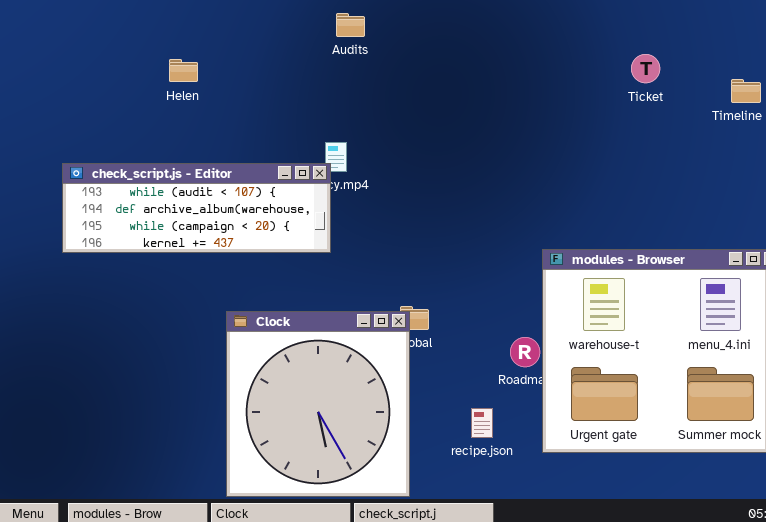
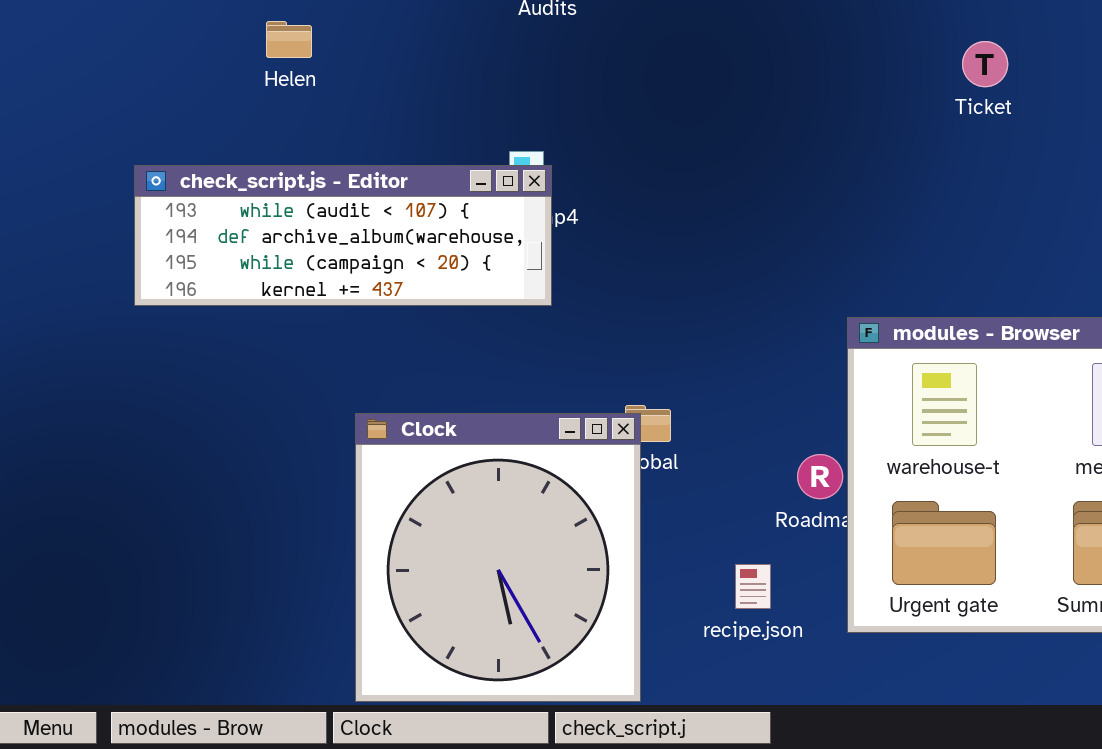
Ticket: [631,54,660,83] -> [962,41,1008,87], moved
check_script.js - Editor: [62,163,331,253] -> [134,165,552,306], moved

